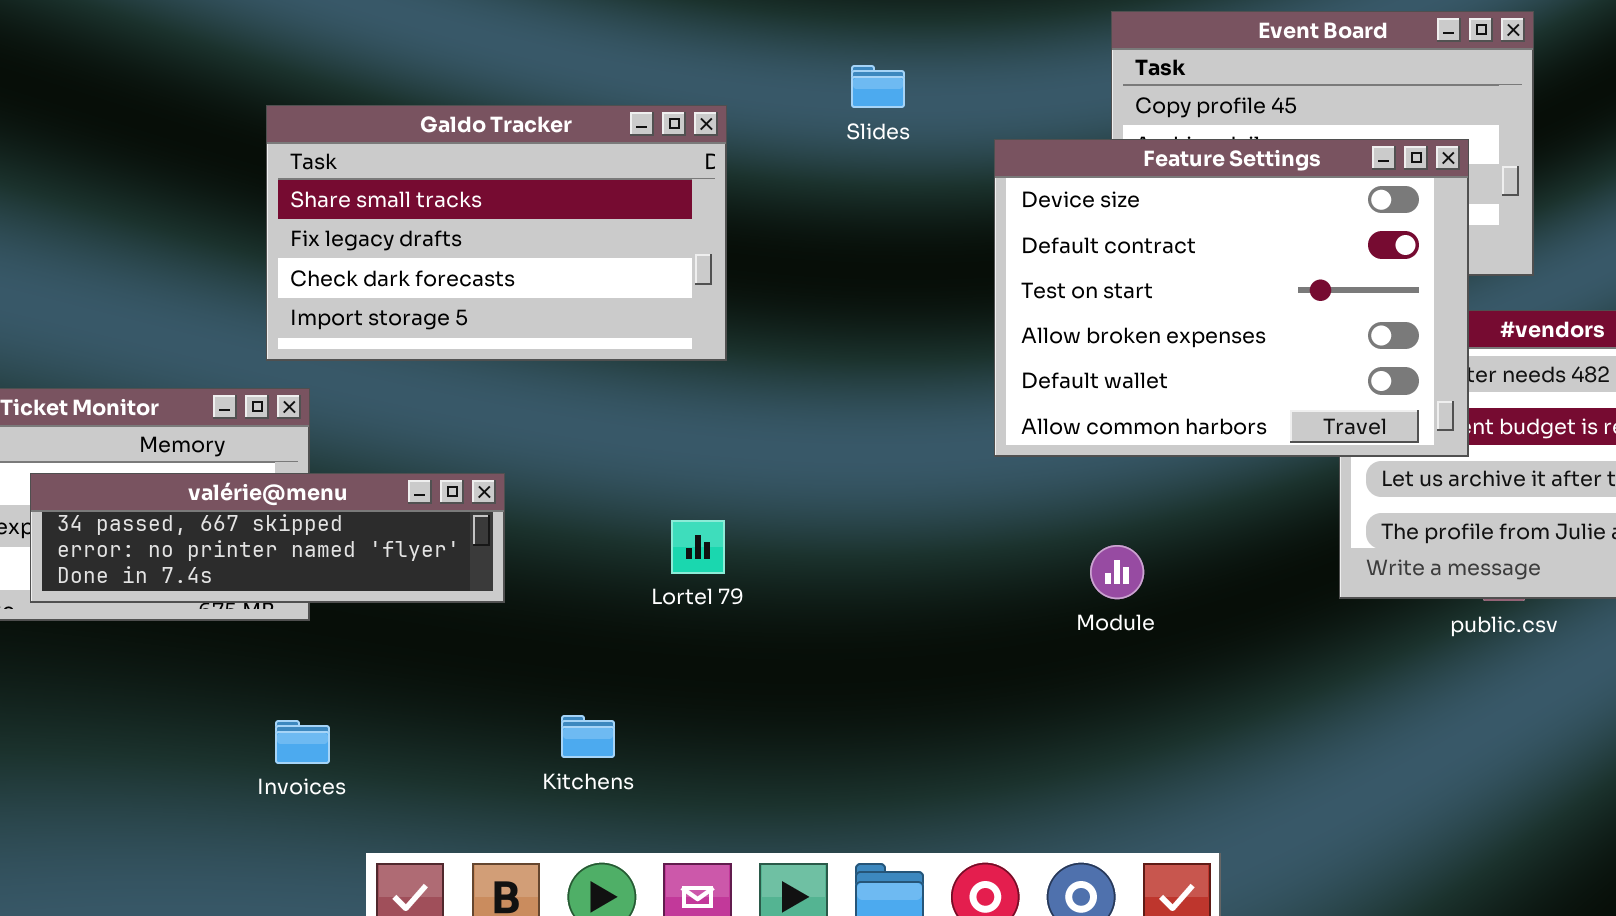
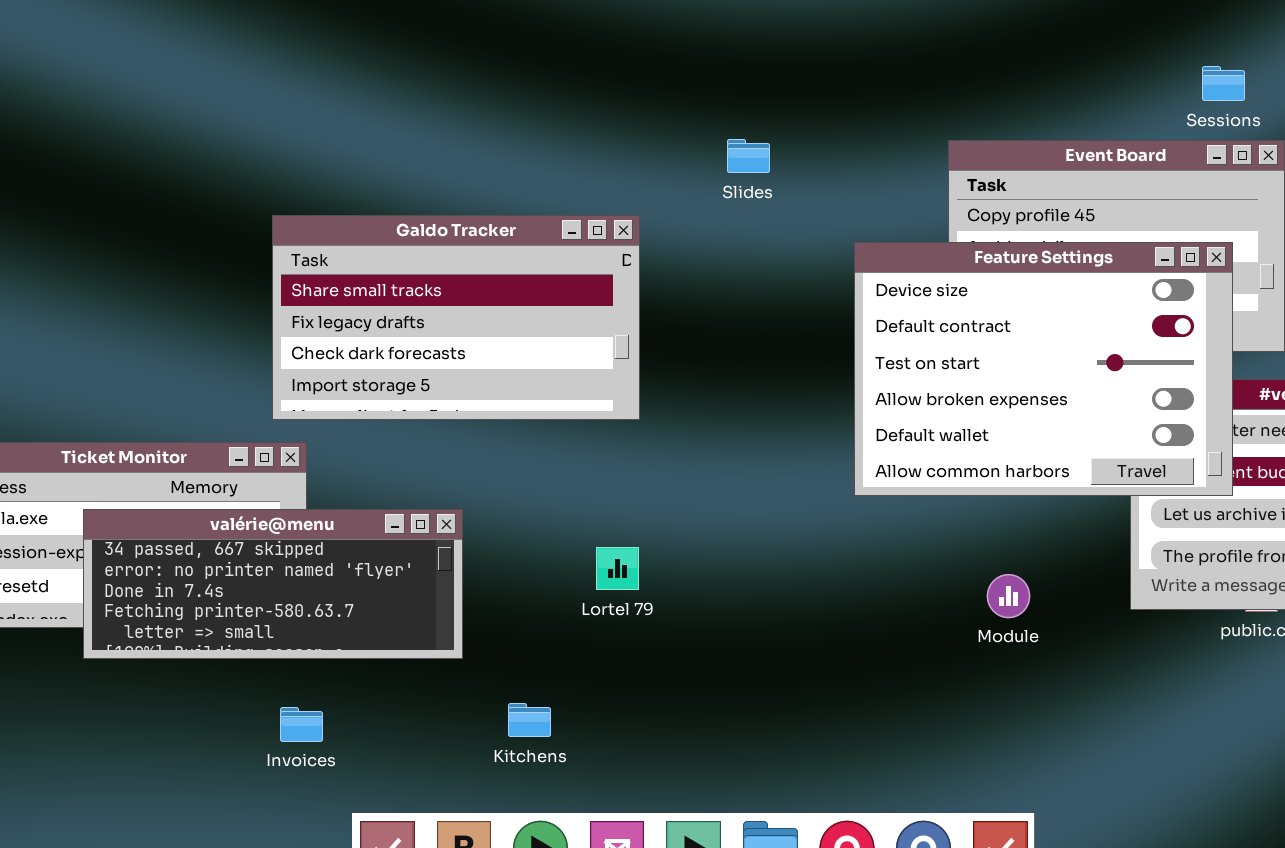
Slides: [851,65,905,108] -> [727,139,770,173], moved
valérie@menu: [30,473,505,603] -> [83,509,463,659], resized
Module: [1090,545,1144,599] -> [987,574,1030,618], moved

